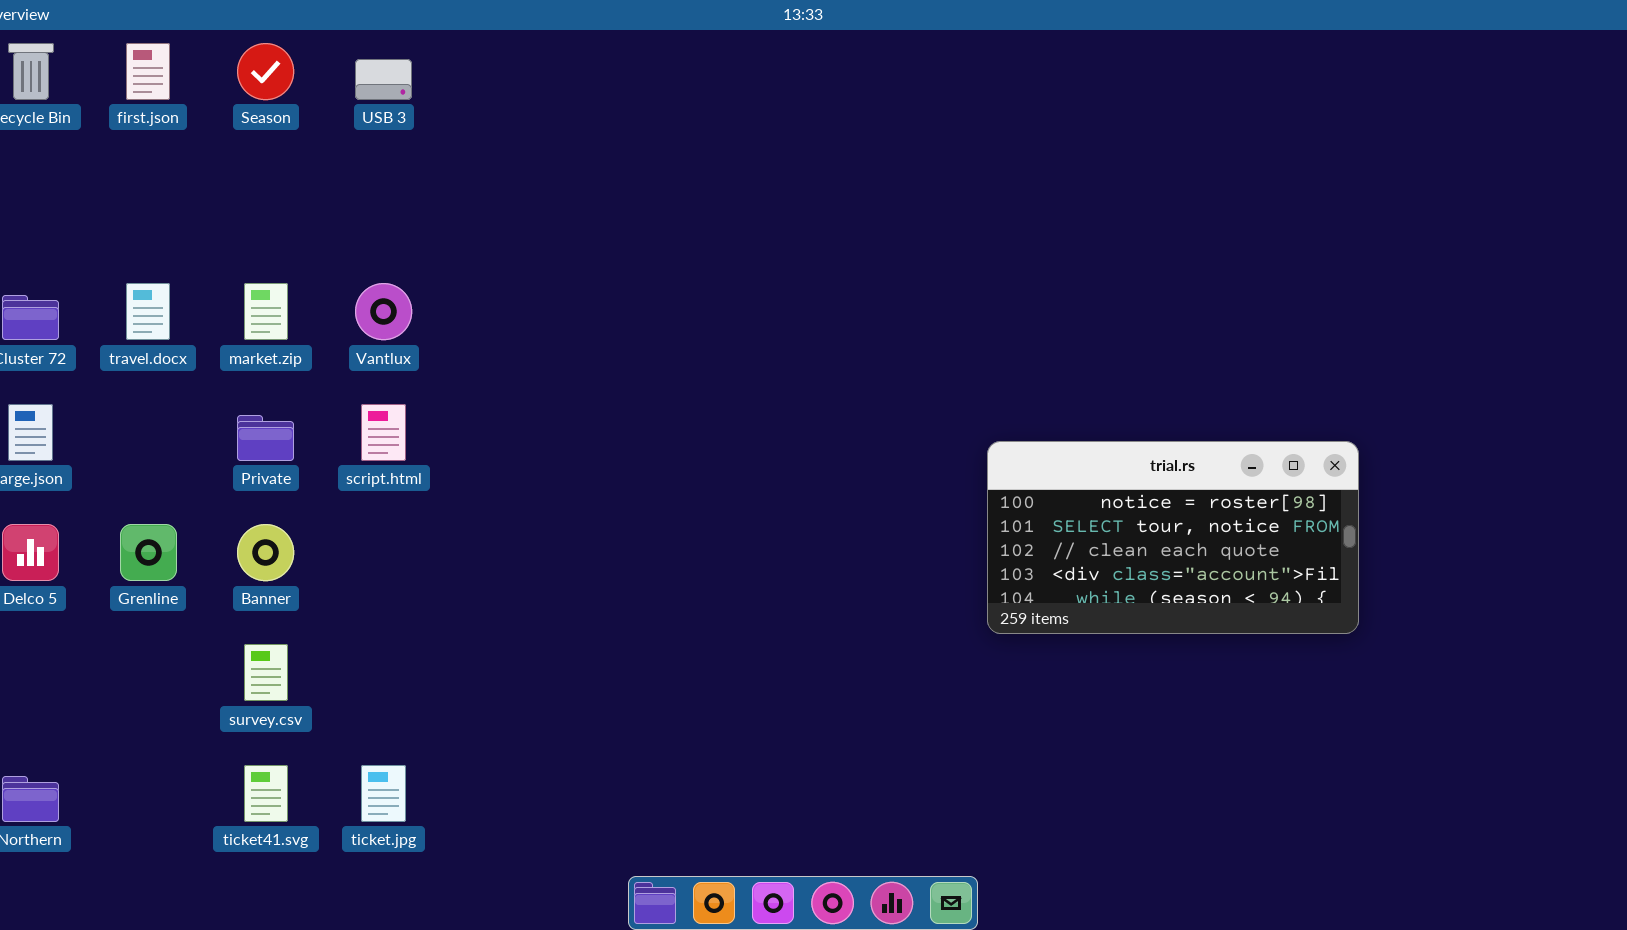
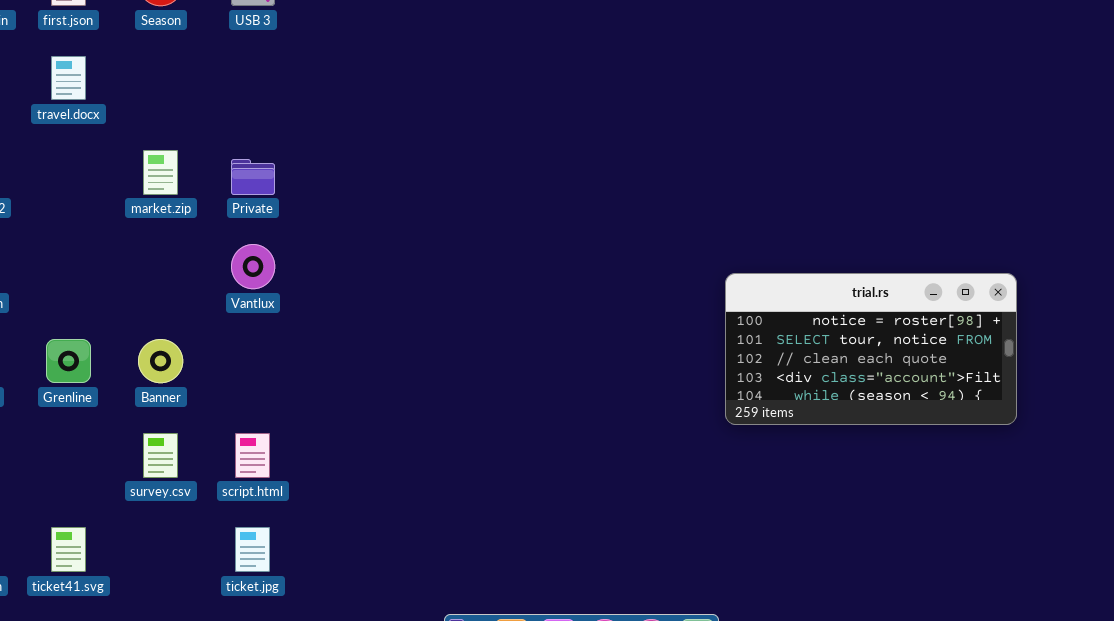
travel.docx: [126,283,170,340] -> [51,56,86,100], moved
Vantlux: [355,283,412,340] -> [231,244,275,289], moved
script.html: [361,404,406,461] -> [235,433,270,478], moved
Private: [237,415,294,461] -> [231,159,275,195], moved
ticket41.svg: [244,765,288,822] -> [51,527,86,572], moved

